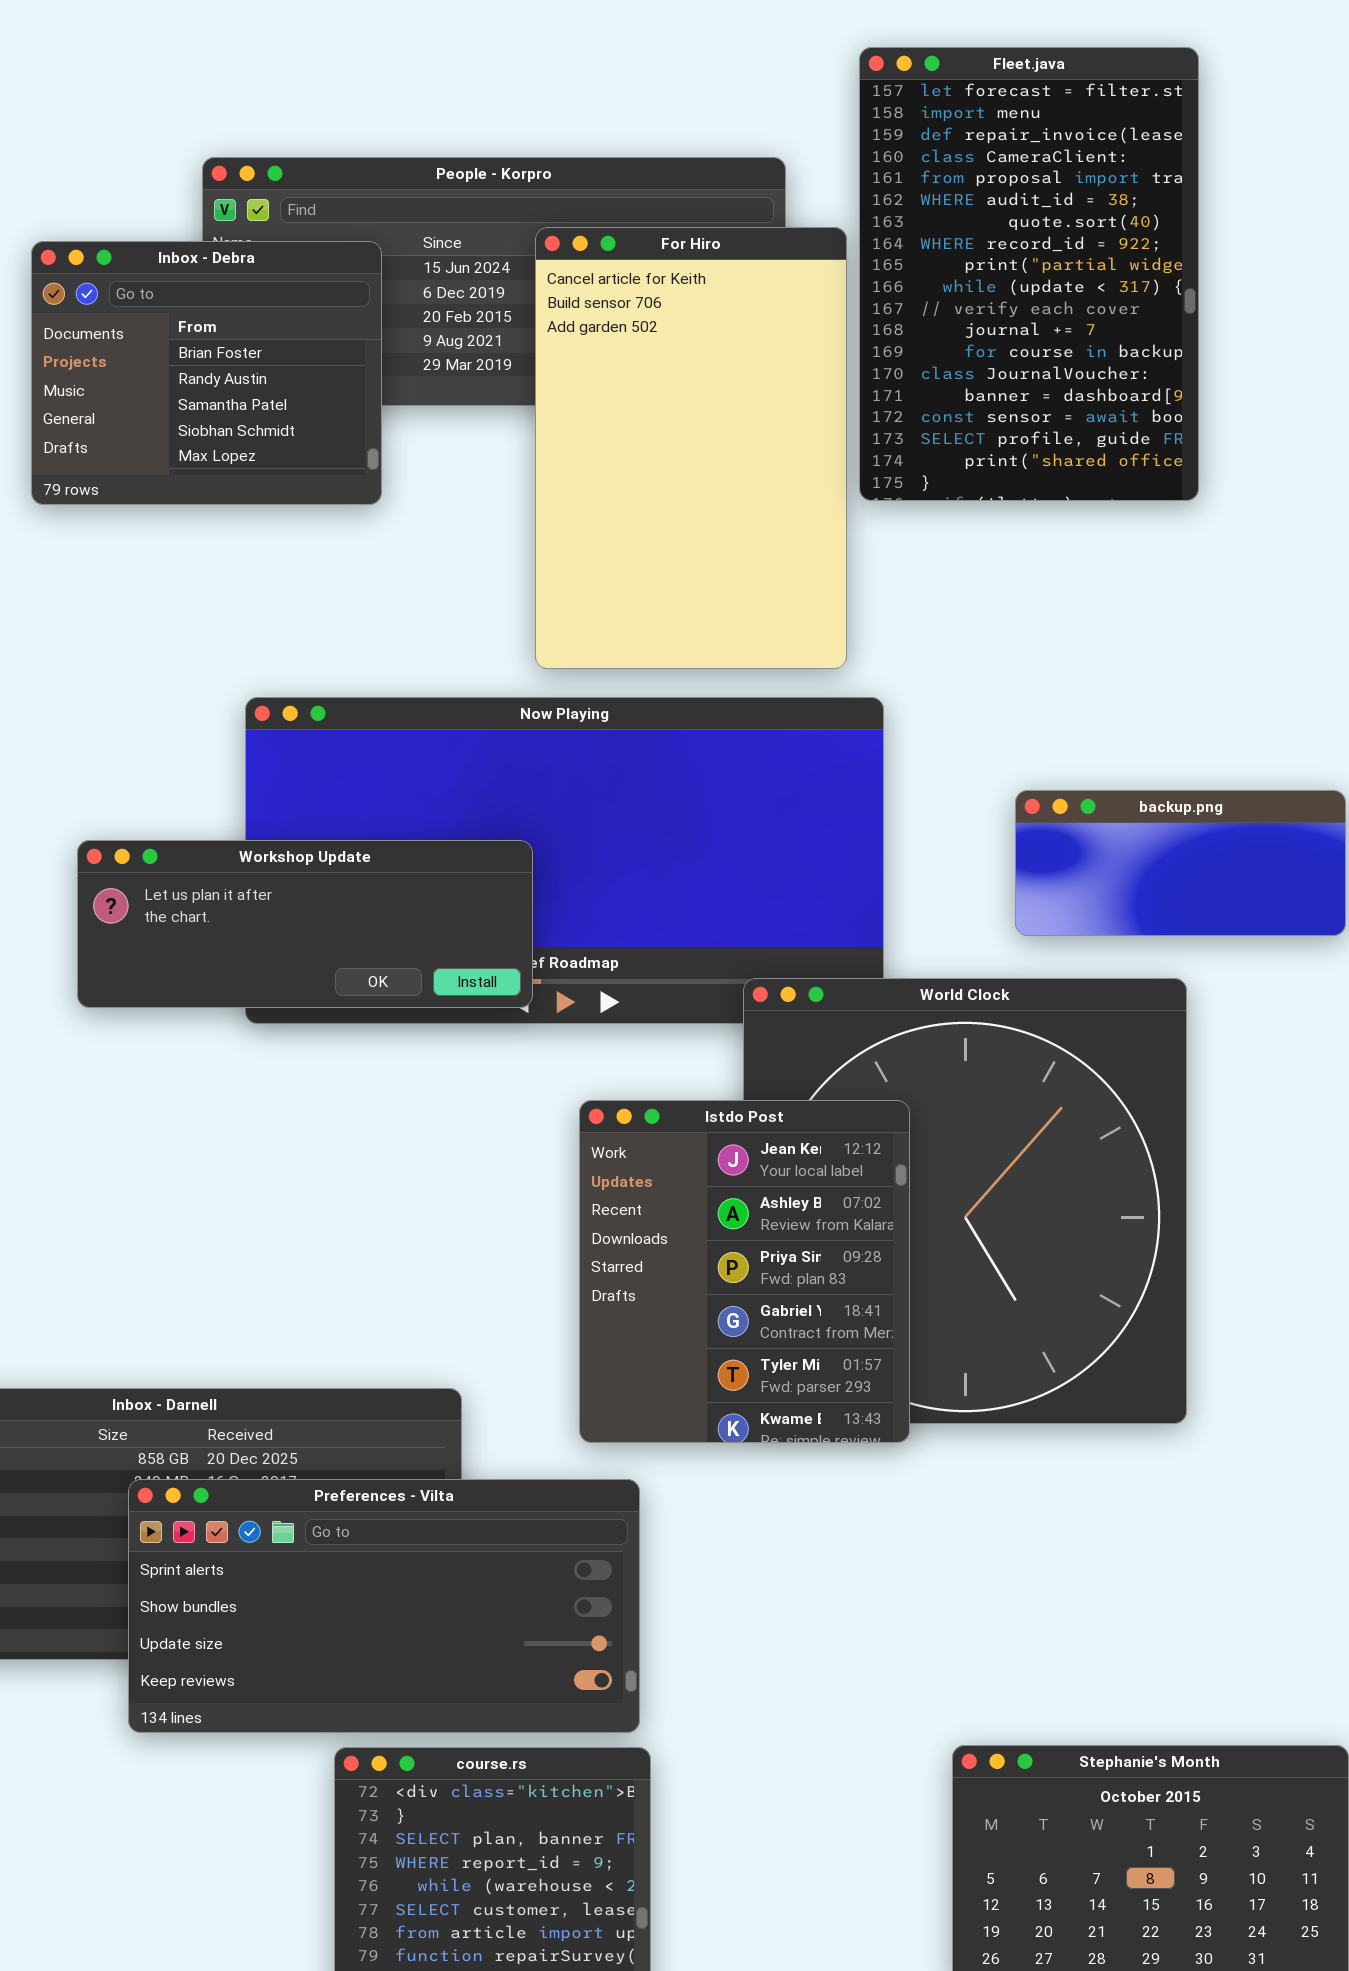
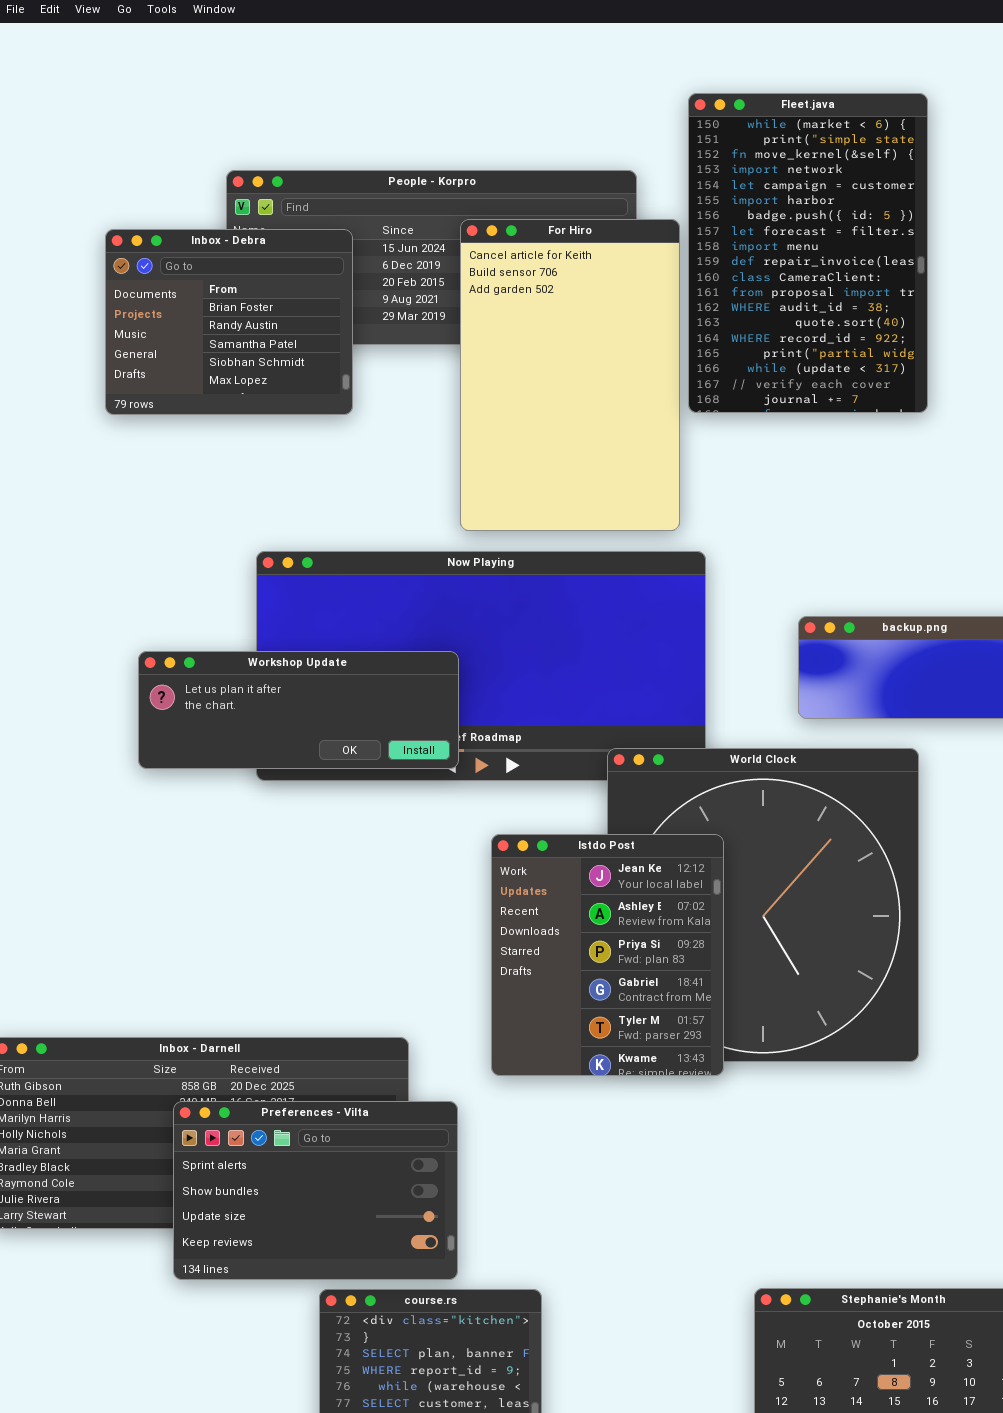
Fleet.java: [859,47,1199,501] -> [688,93,928,413], scrolled up 7 rows
Preferences - Vilta: [128,1479,640,1733] -> [173,1101,458,1280], resized

